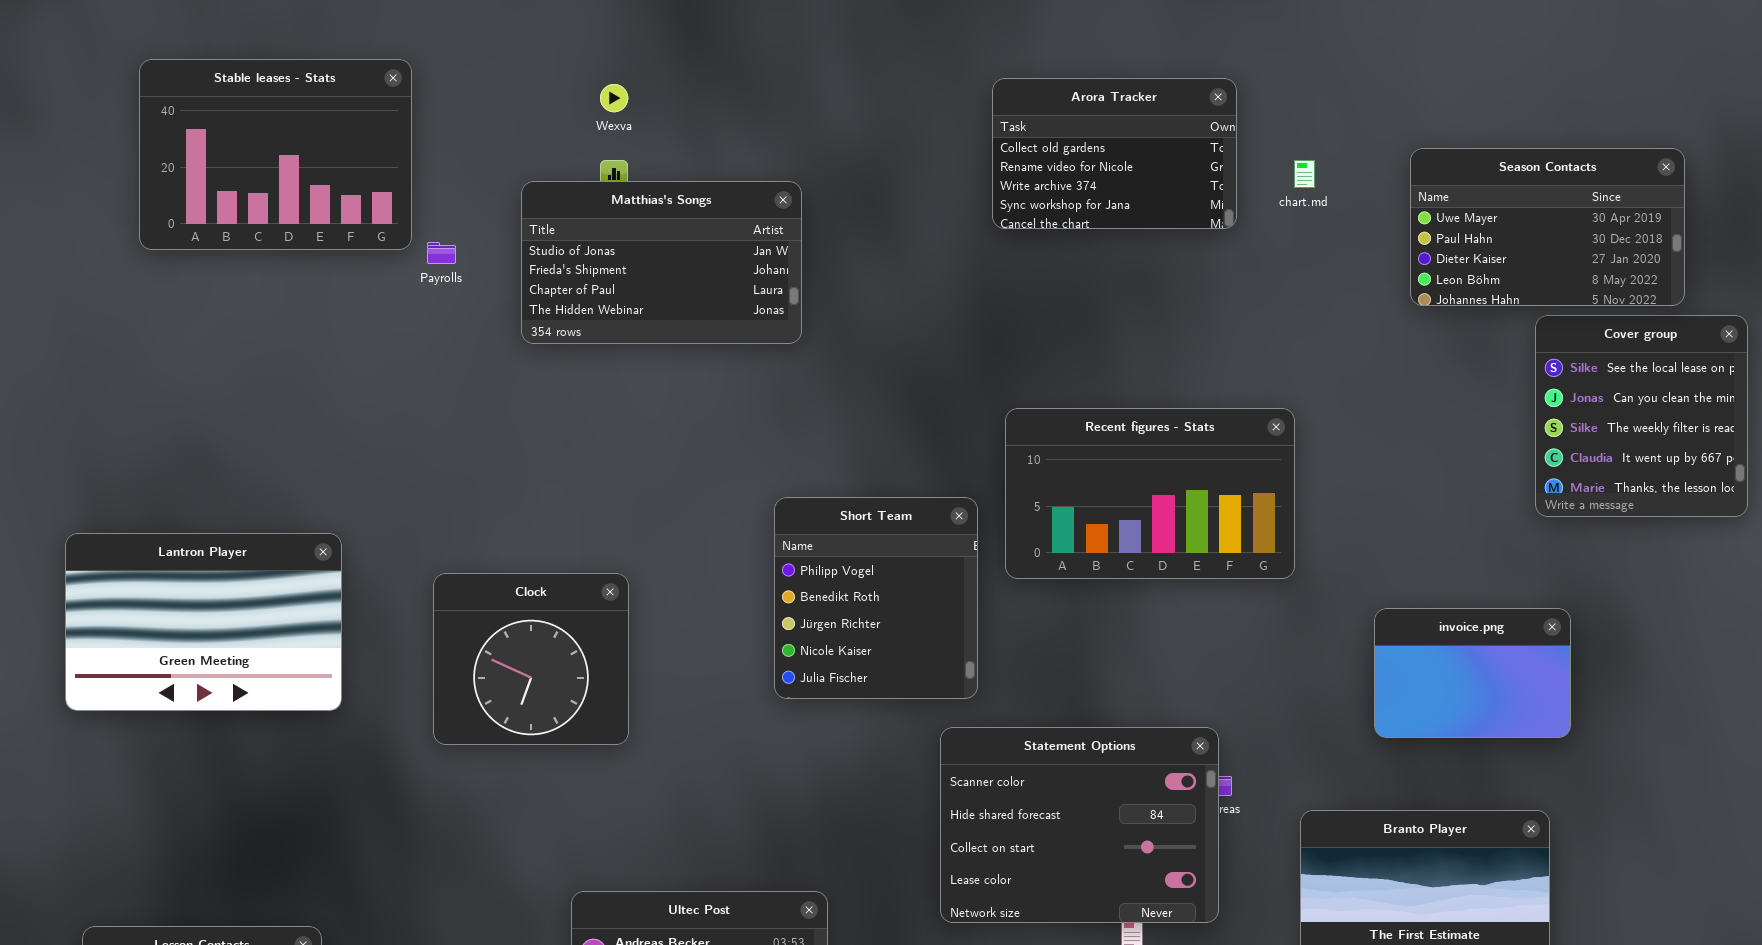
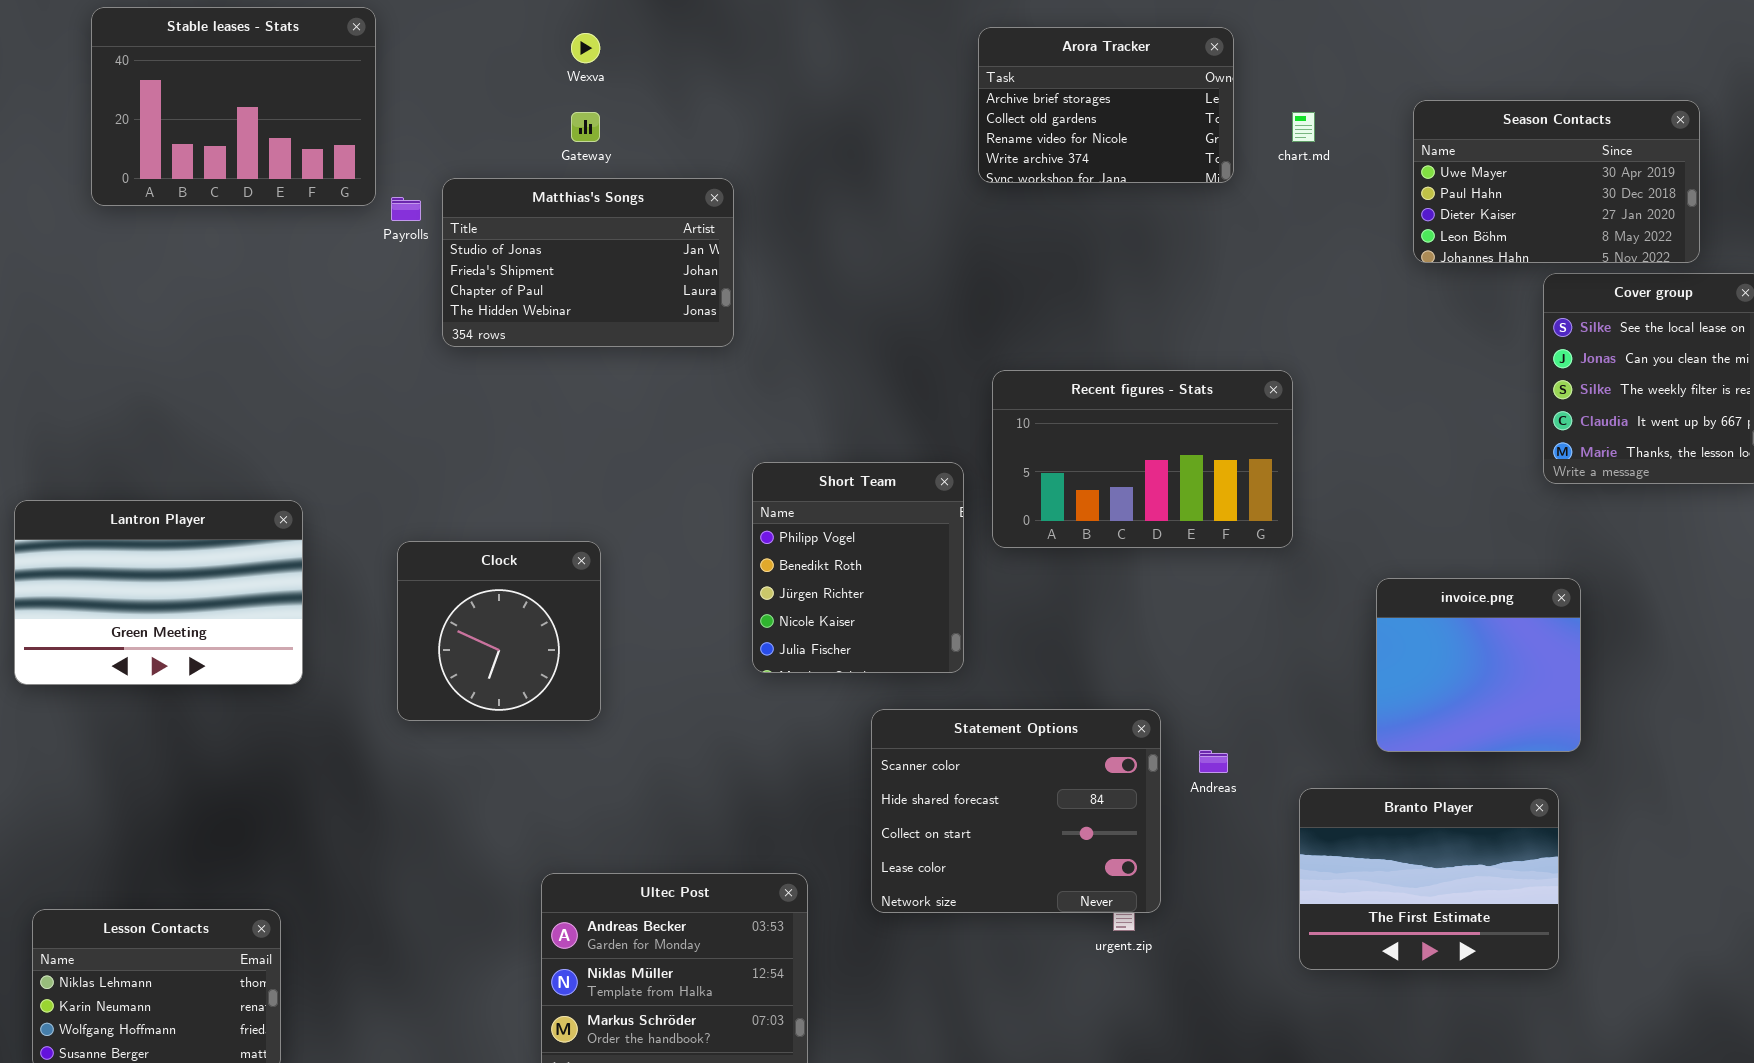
Arora Tracker: [992,78,1237,229] -> [978,27,1234,183], scrolled up 1 row
Matthias's Songs: [521,181,802,344] -> [442,178,734,347], moved
invoice.png: [1374,608,1571,738] -> [1376,578,1581,752], resized
Statement Options: [940,727,1219,923] -> [871,709,1161,913], moved

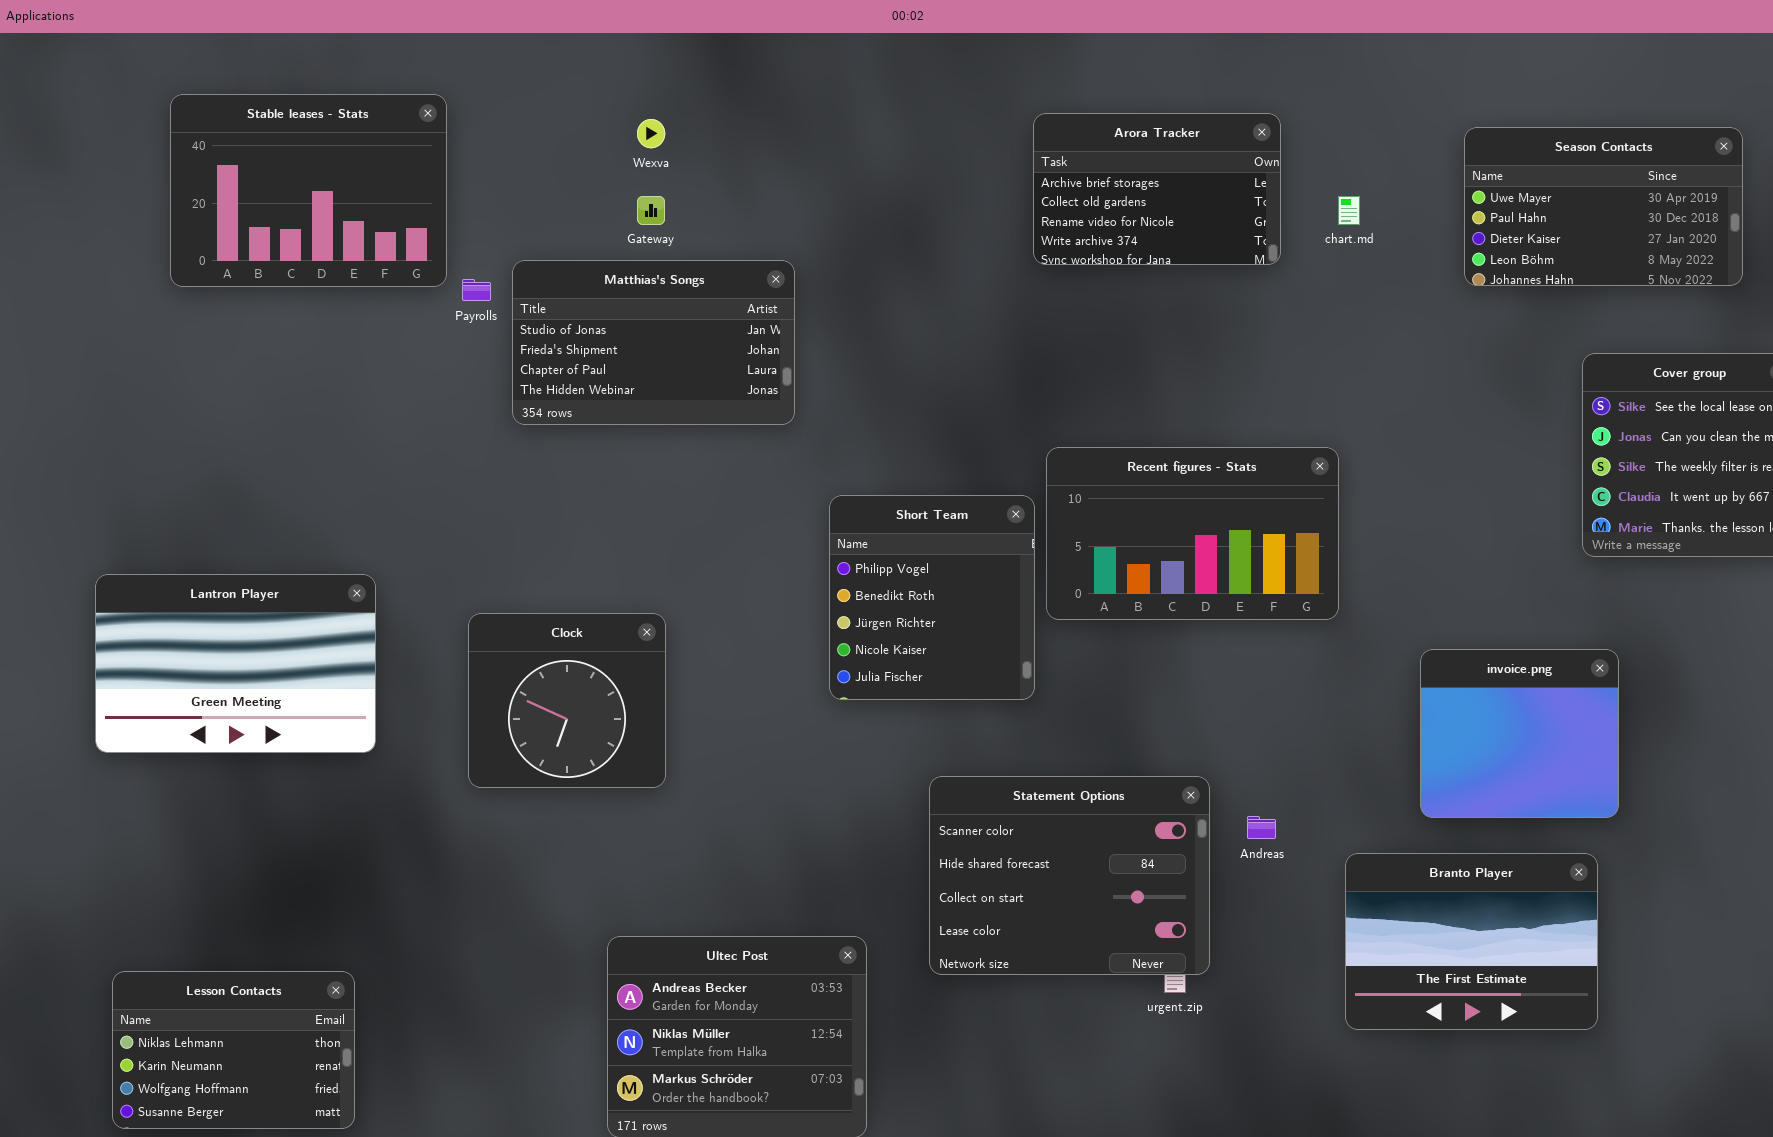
Season Contacts: [1413,100,1700,263] -> [1464,127,1743,286], moved
Short Team: [752,462,964,673] -> [829,495,1035,700], moved

